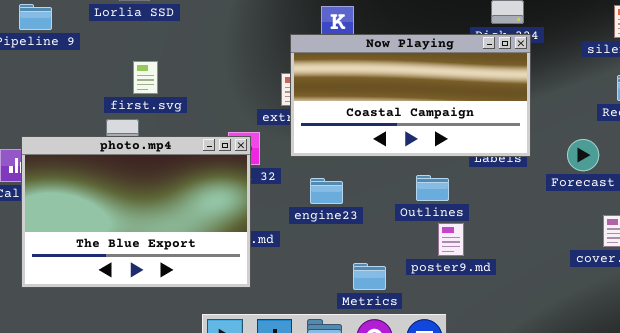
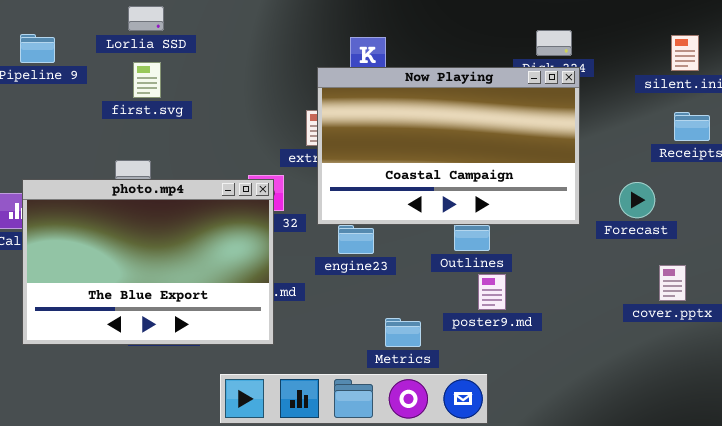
Now Playing: [290,34,531,157] -> [317,67,580,225], resized
first.svg: [133,61,158,94] -> [133,62,161,98], moved

